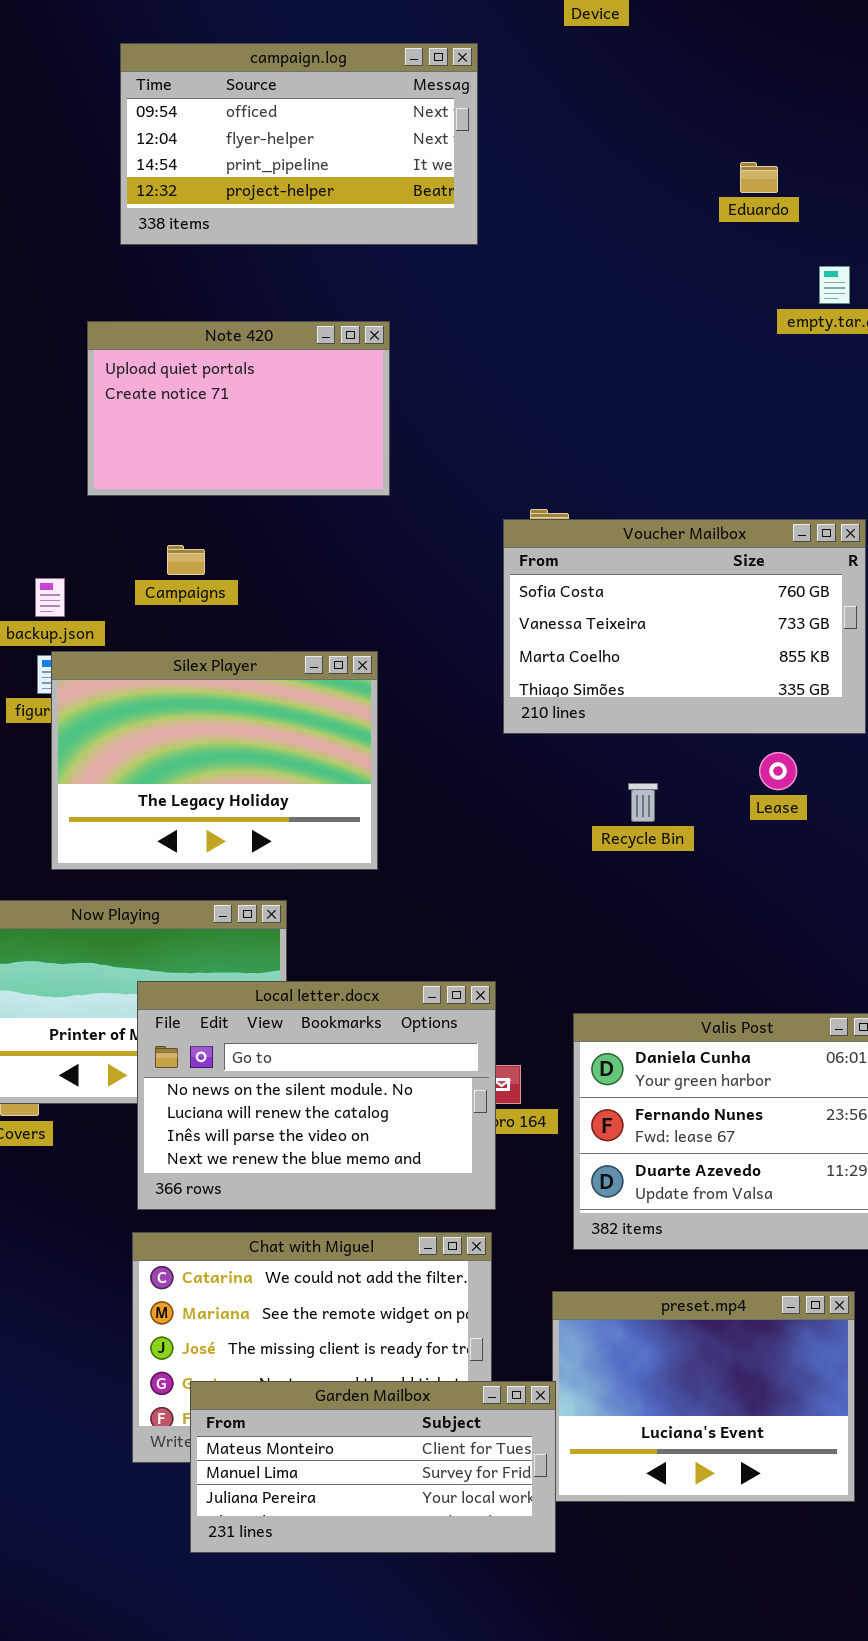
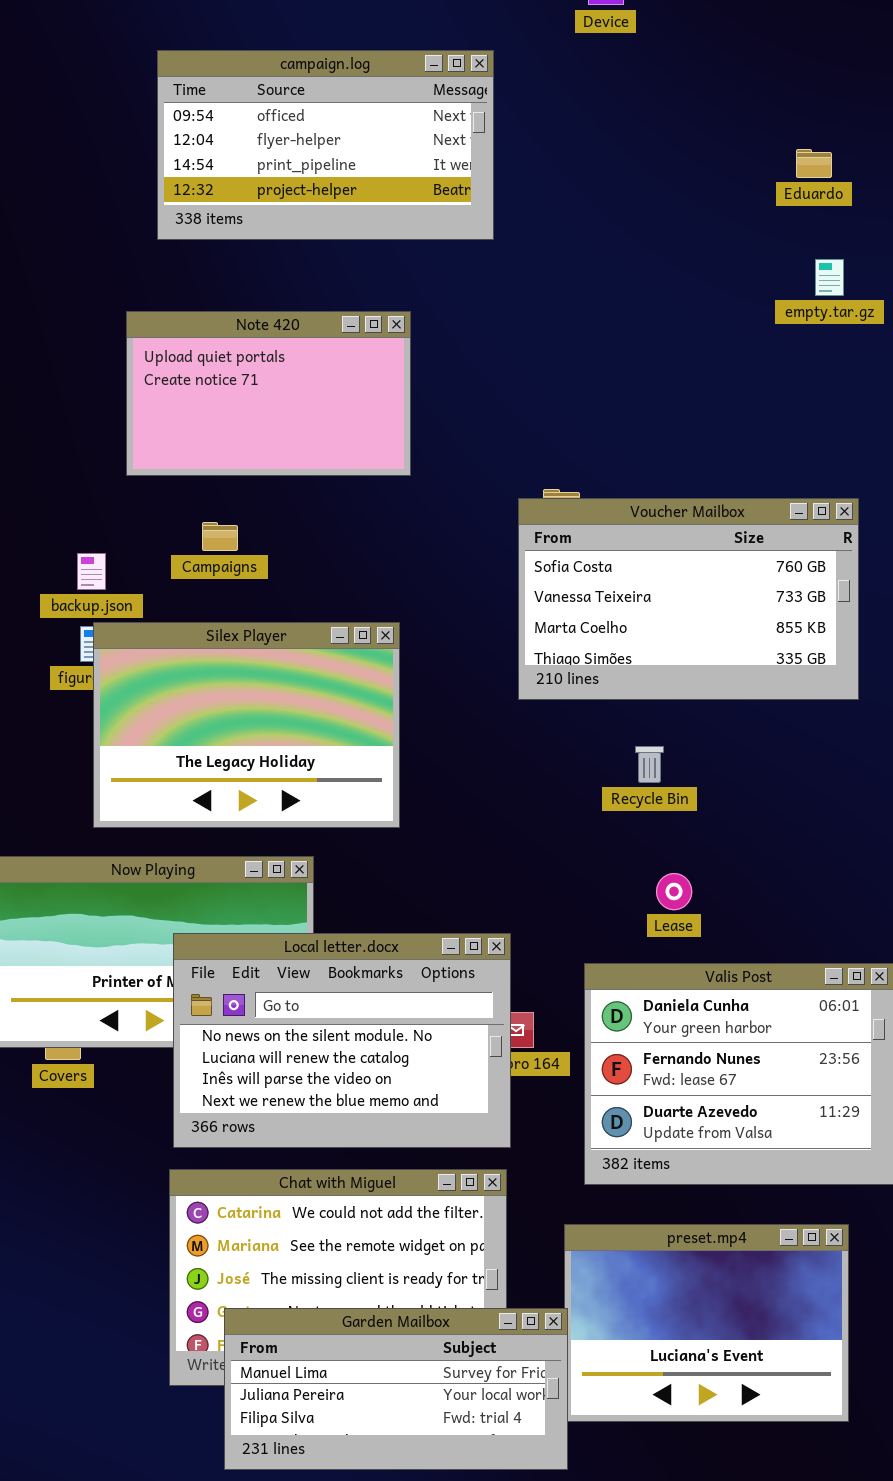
Eduardo: [740,162,778,193] -> [796,149,832,178], moved
Lease: [759,752,797,790] -> [656,873,692,910], moved
Garden Mailbox: [190,1381,556,1553] -> [224,1308,568,1470], scrolled down 1 row

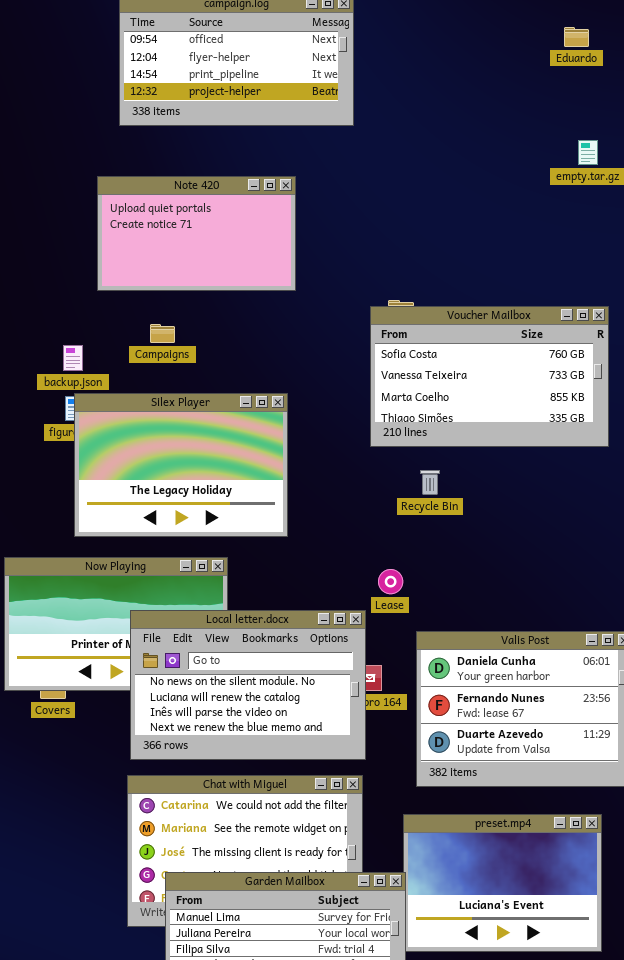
Eduardo: [796,149,832,178] -> [564,27,589,47], moved
Recycle Bin: [635,746,664,783] -> [420,470,440,495], moved
Lease: [656,873,692,910] -> [378,569,403,594], moved

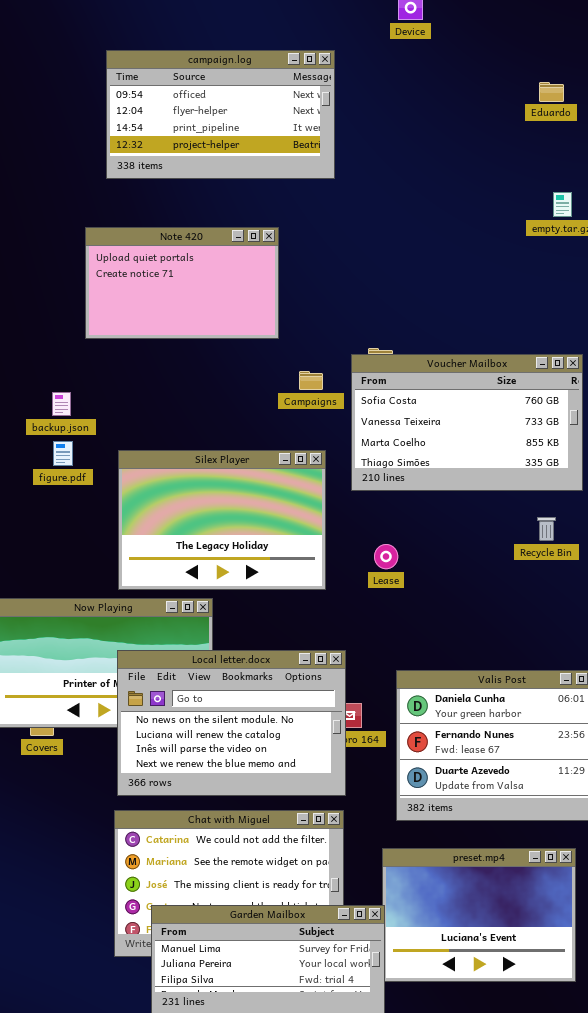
Campaigns: [150,324,175,343] -> [299,371,323,390], moved
Silex Player: [74,393,288,537] -> [118,450,326,590], moved
Recycle Bin: [420,470,440,495] -> [537,517,556,541], moved
Lease: [378,569,403,594] -> [374,544,398,569], moved

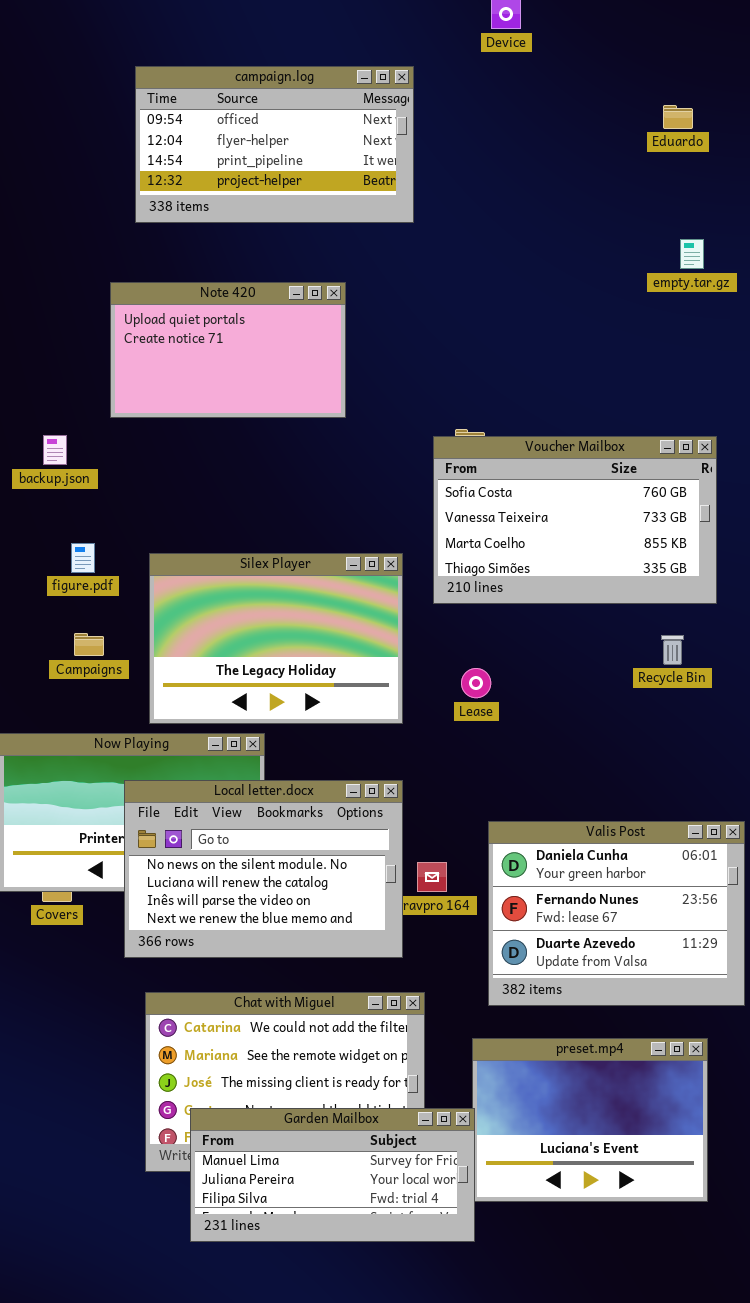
Campaigns: [299,371,323,390] -> [74,633,104,656], moved
backup.json: [52,392,71,416] -> [43,435,67,465], moved
Local letter.docx: [117,650,346,796] -> [124,780,403,958], moved

